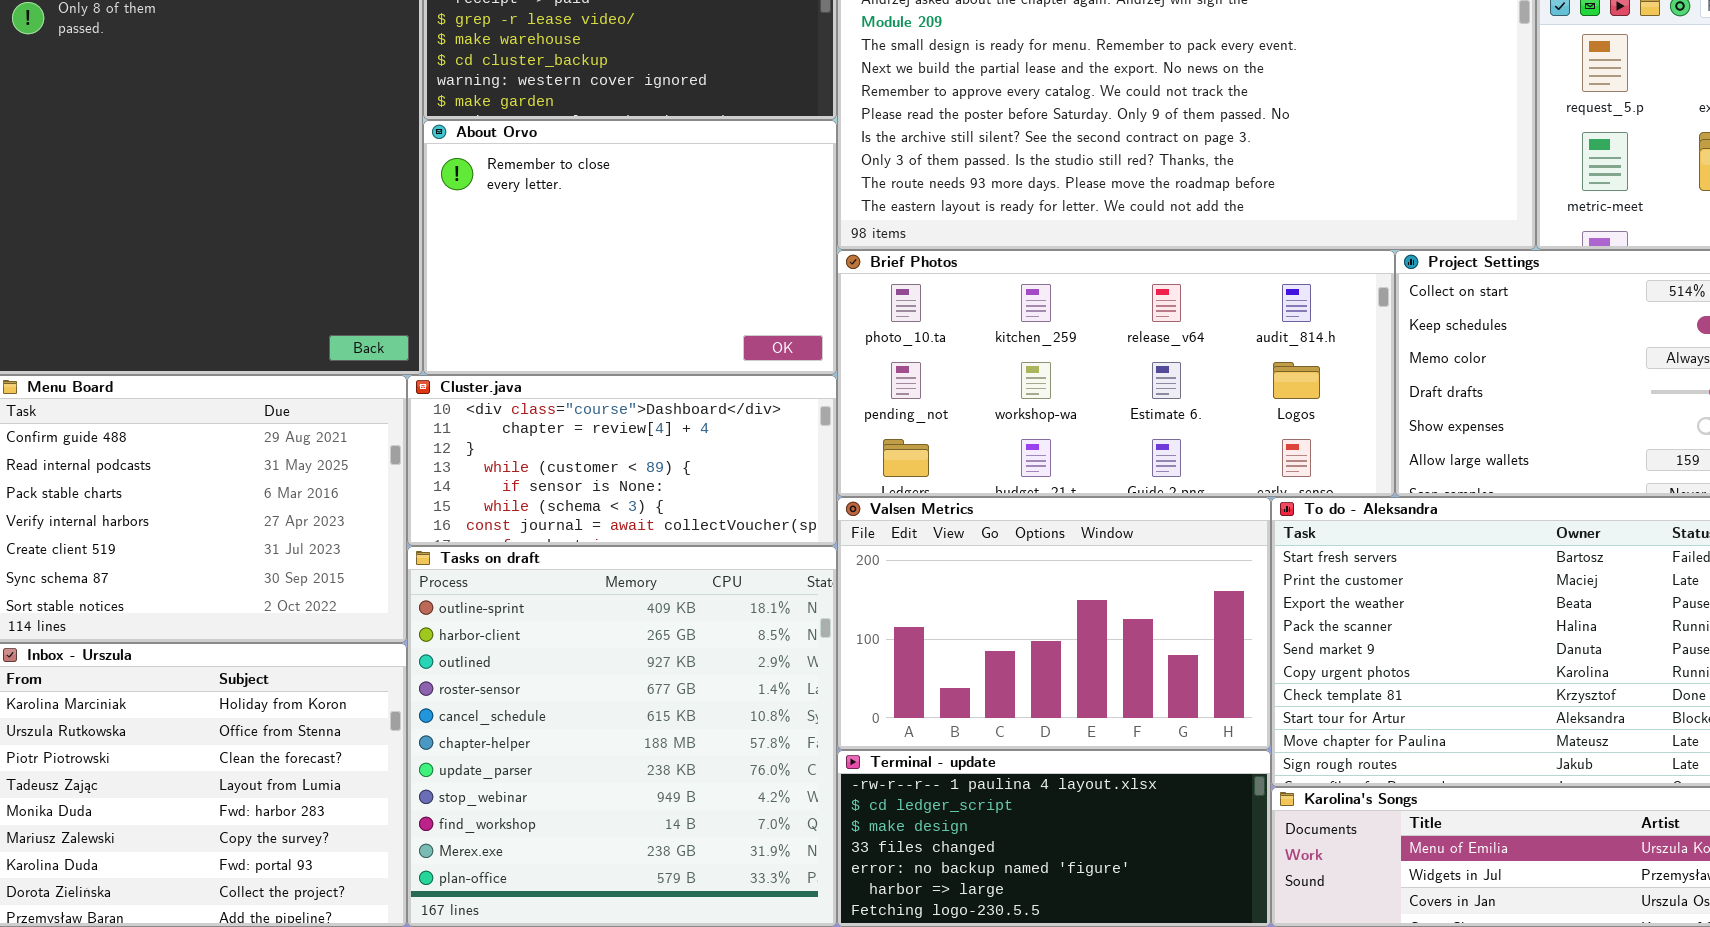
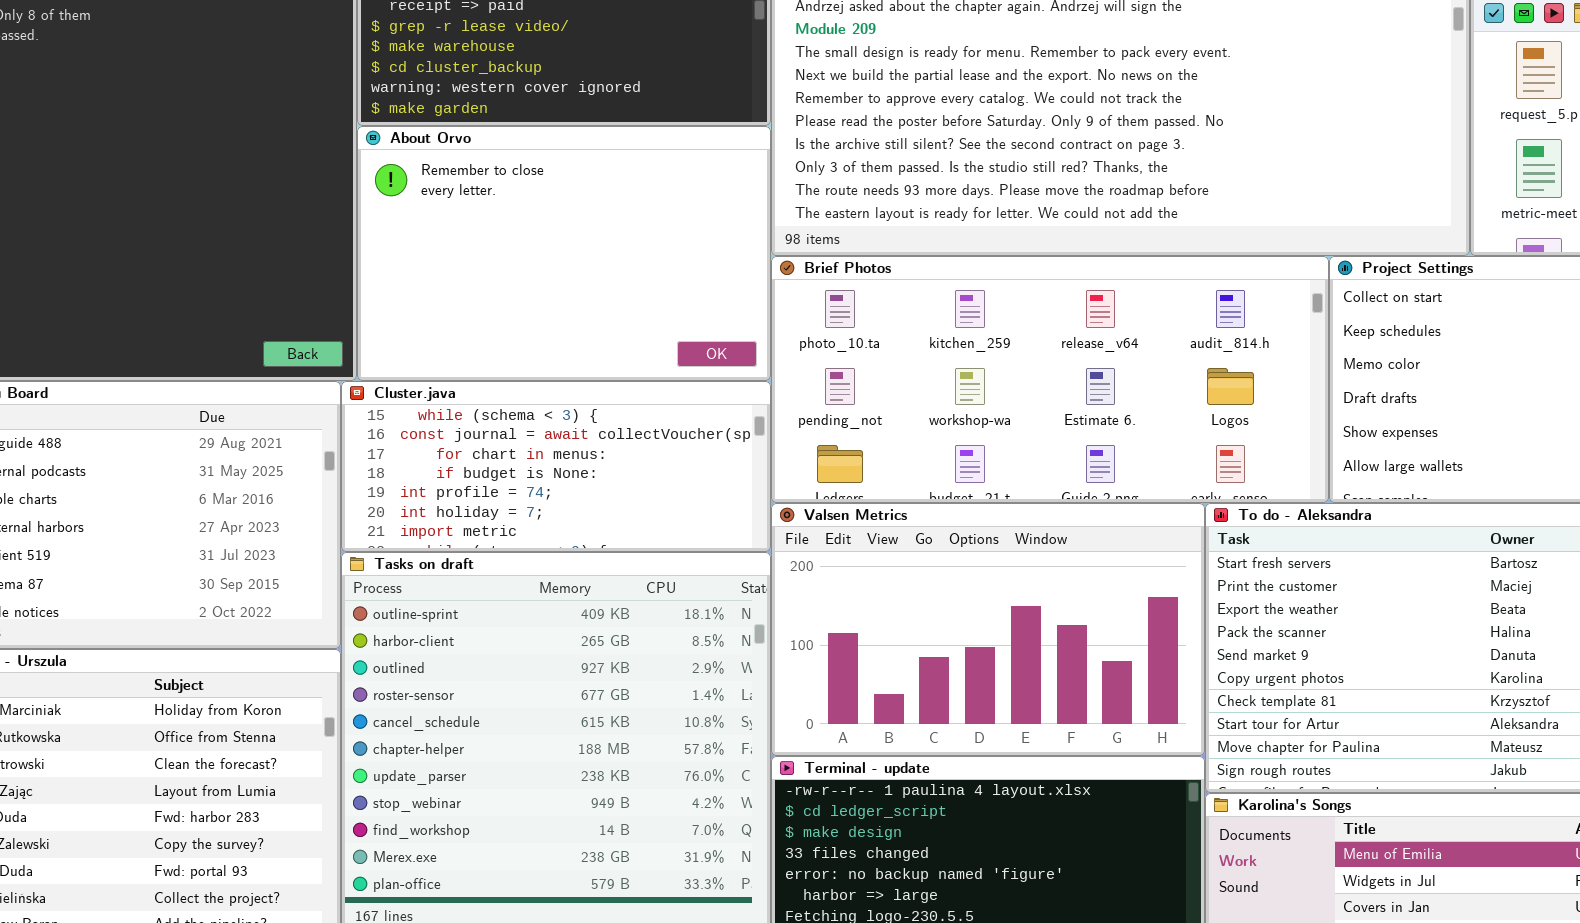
Cluster.java: [407,375,837,546] -> [341,381,771,552], scrolled down 5 rows

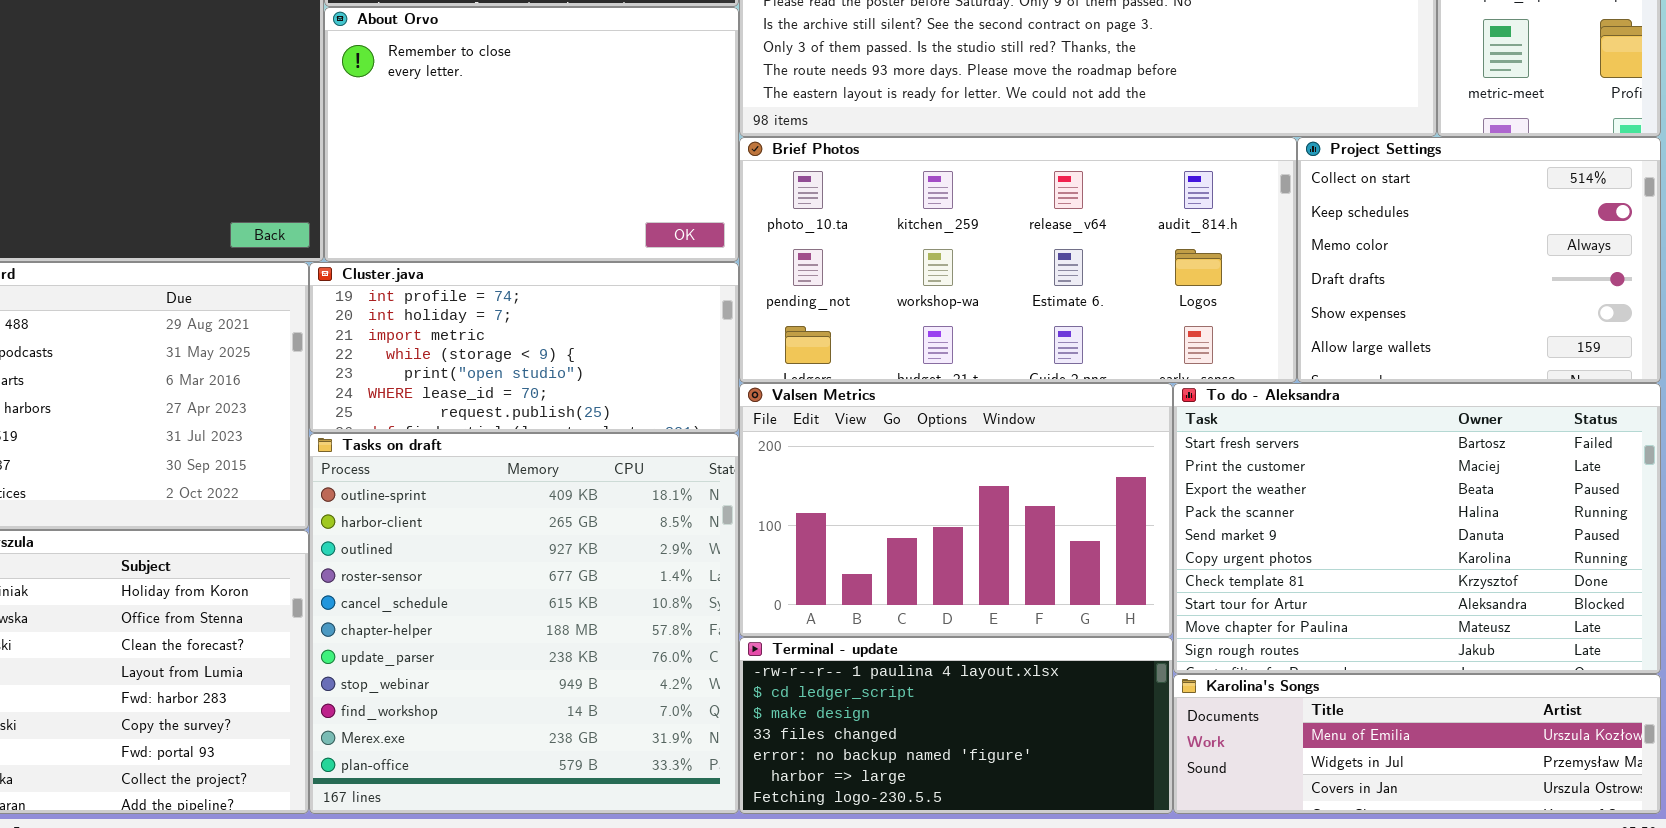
Cluster.java: [341,381,771,552] -> [309,262,739,433], scrolled down 4 rows

